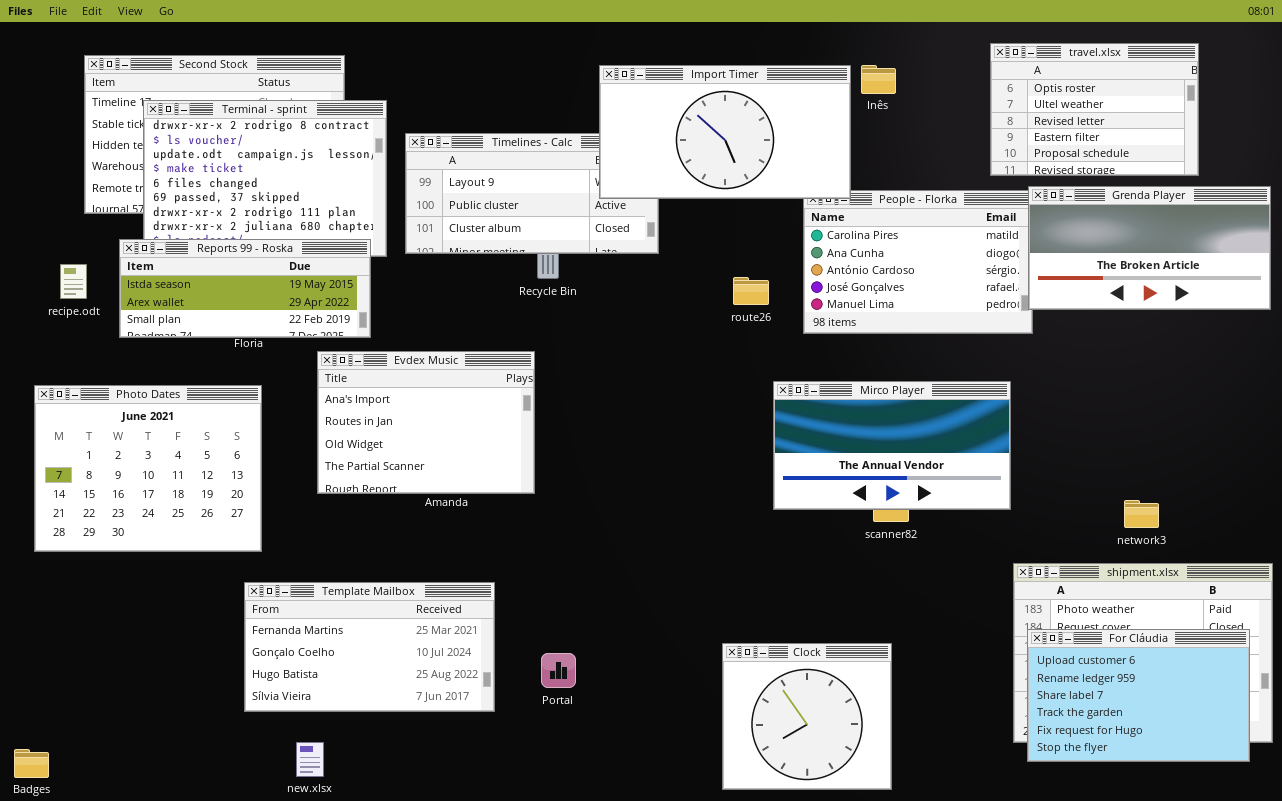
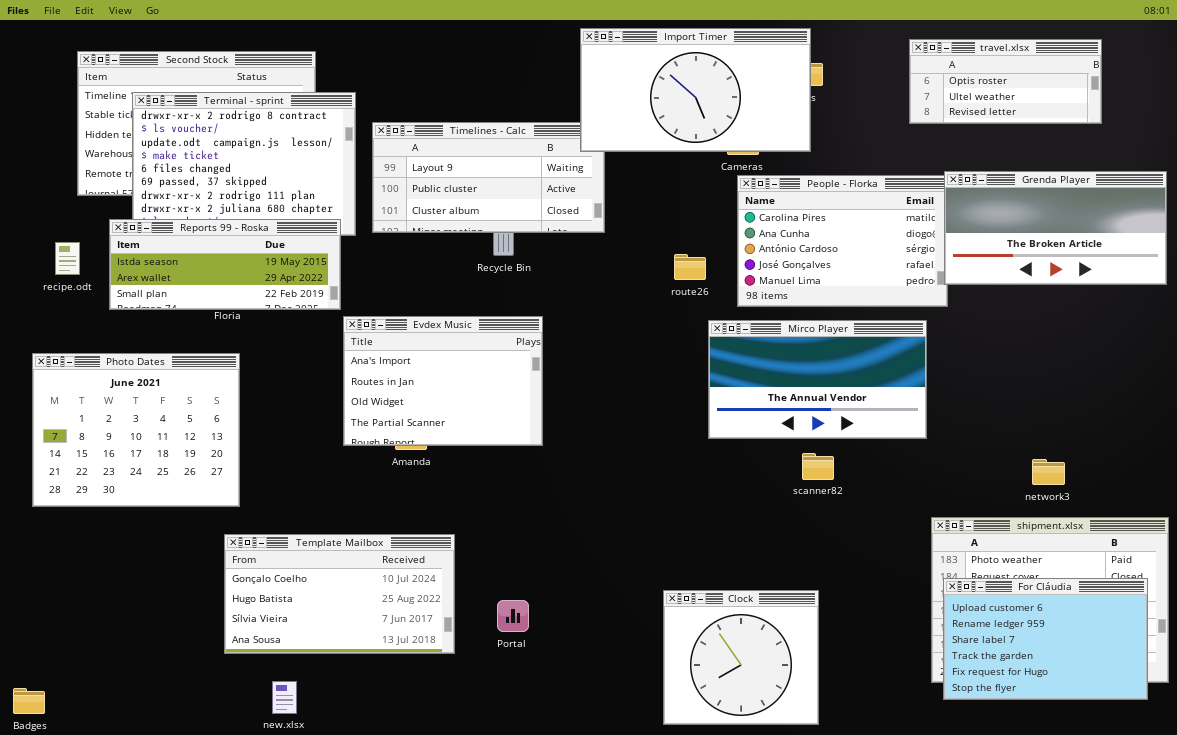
travel.xlsx: [990,43,1199,176] -> [909,39,1102,124], resized
Import Timer: [599,65,851,199] -> [580,28,811,152], moved
Evdex Music: [317,351,535,494] -> [343,316,543,446], moved
Mirco Player: [773,381,1011,510] -> [708,320,927,439], moved
Template Mailbox: [244,582,495,712] -> [224,534,455,654], scrolled down 1 row

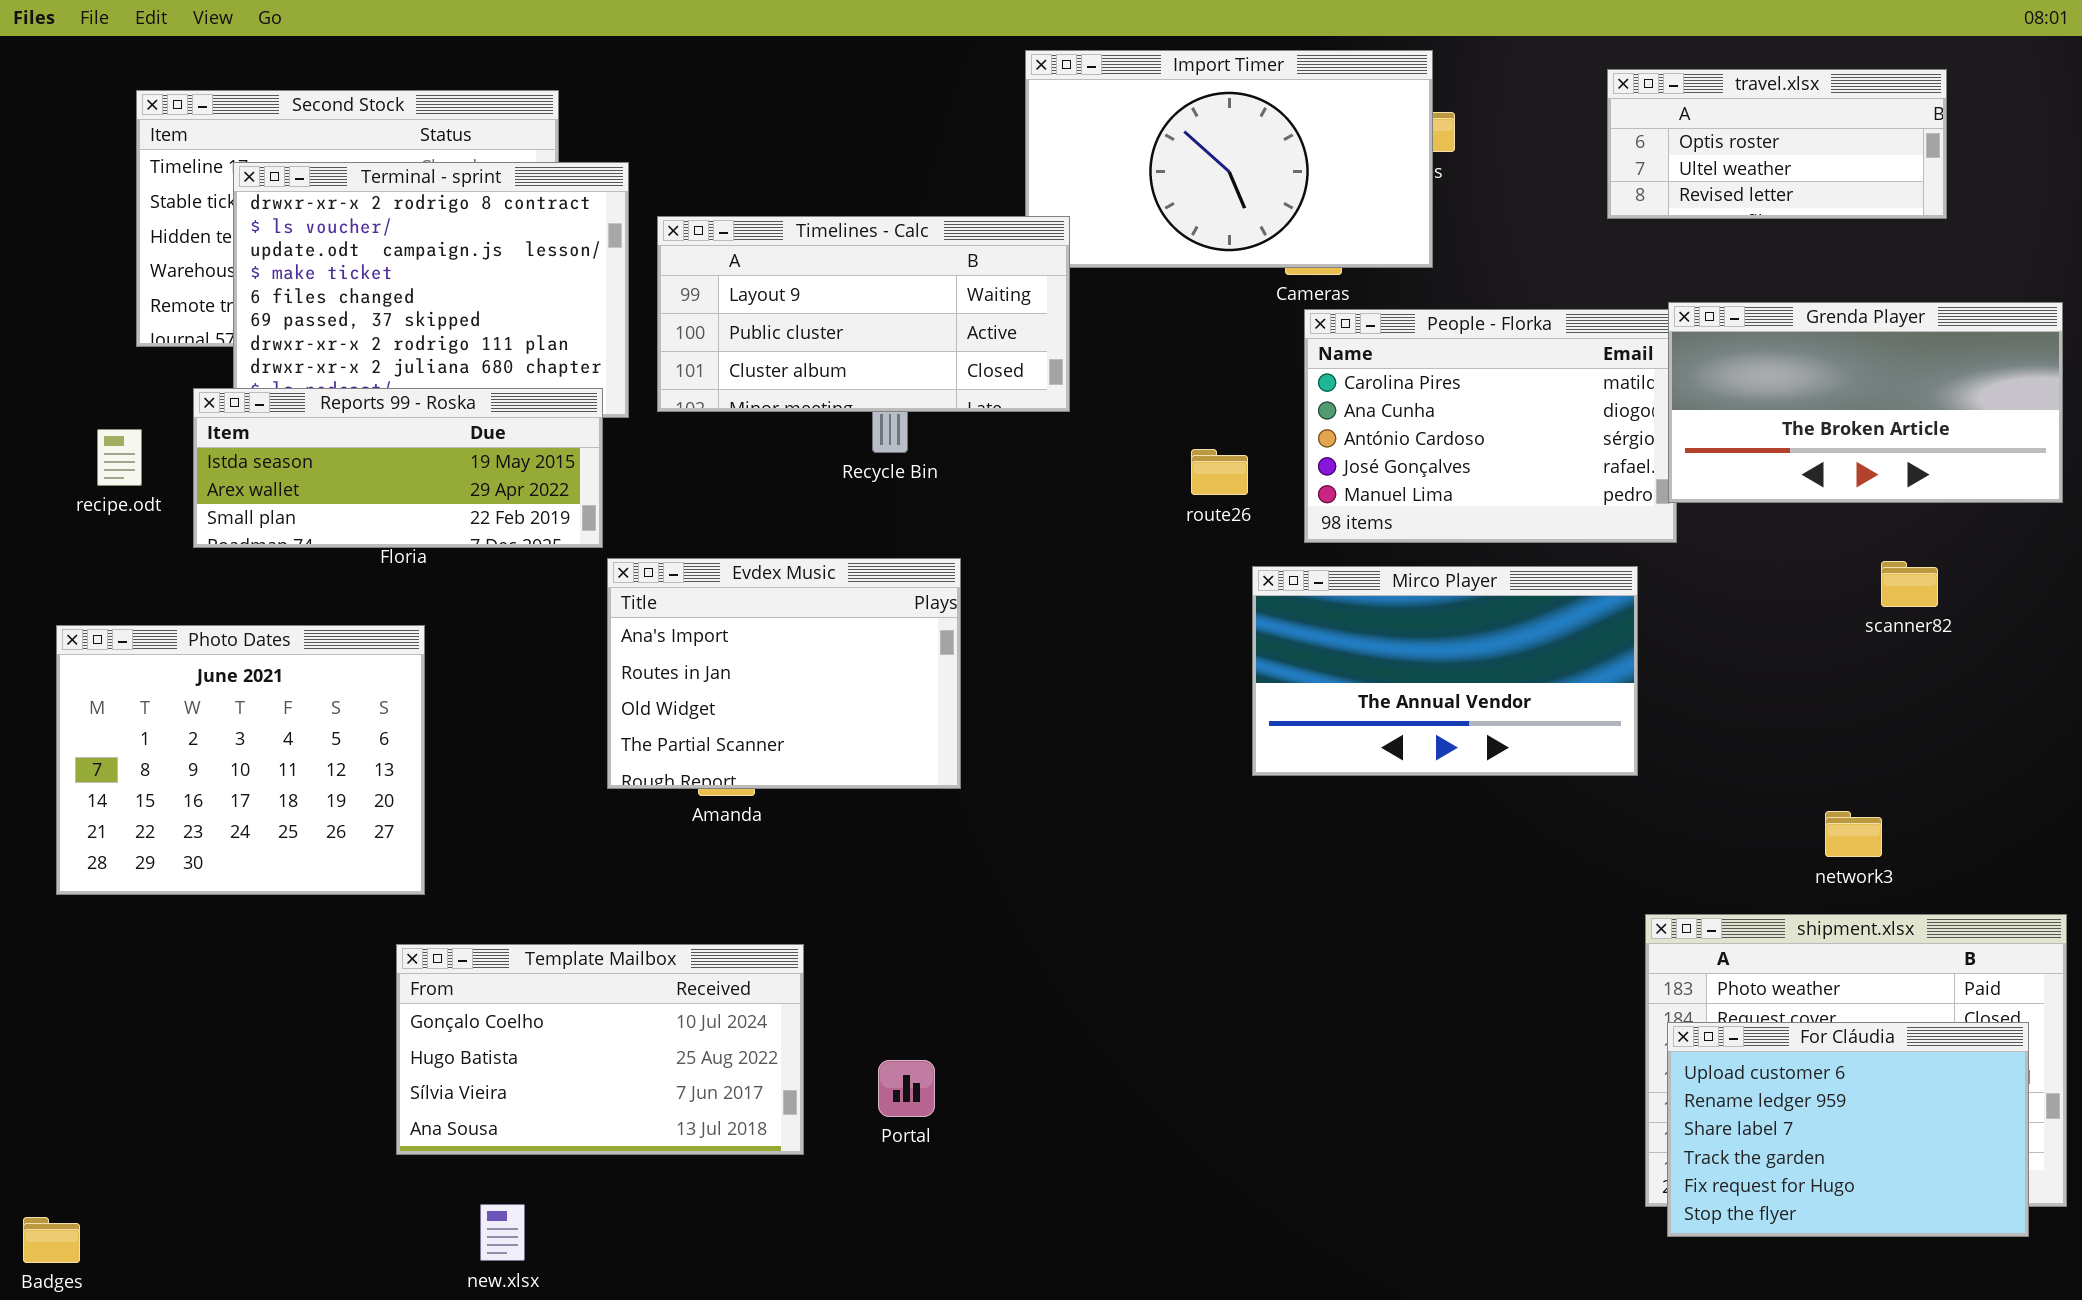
Timelines - Calc: [372,122,605,233] -> [657,216,1070,412], raised
scanner82: [802,453,834,480] -> [1881,561,1938,607], moved
Clock: [663,590,819,725] -> none, closed

